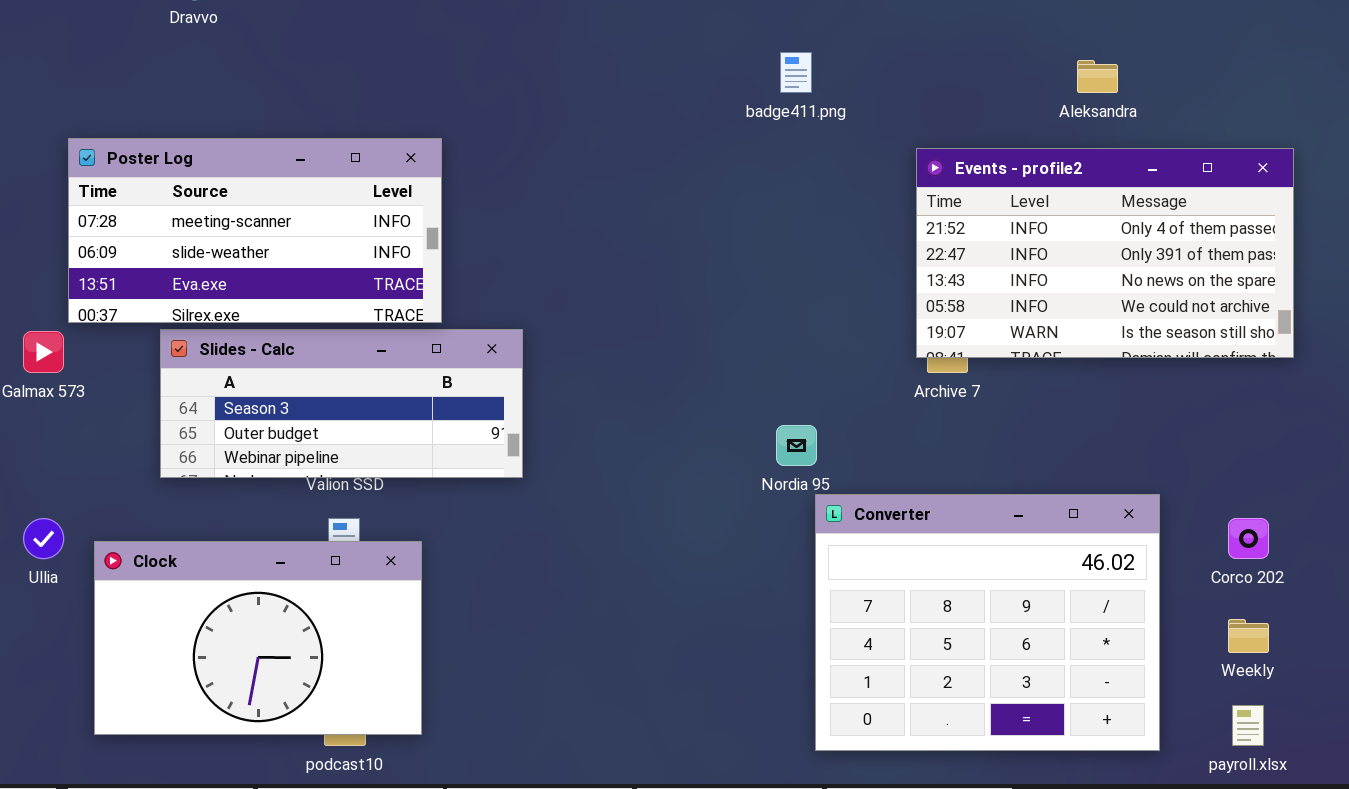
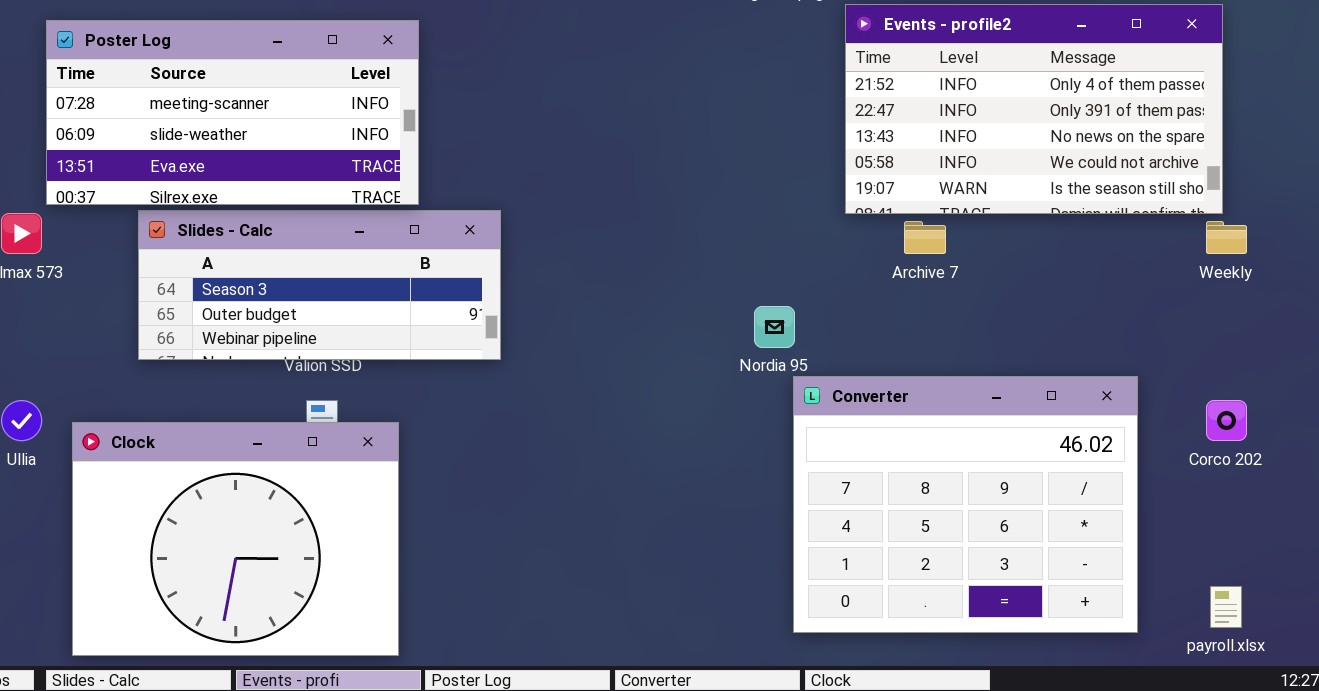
Events - profile2: [916,148,1294,358] -> [845,4,1223,214], moved
Clock: [94,541,422,735] -> [72,422,399,656], resized
Weekly: [1228,619,1269,653] -> [1206,221,1247,254], moved

